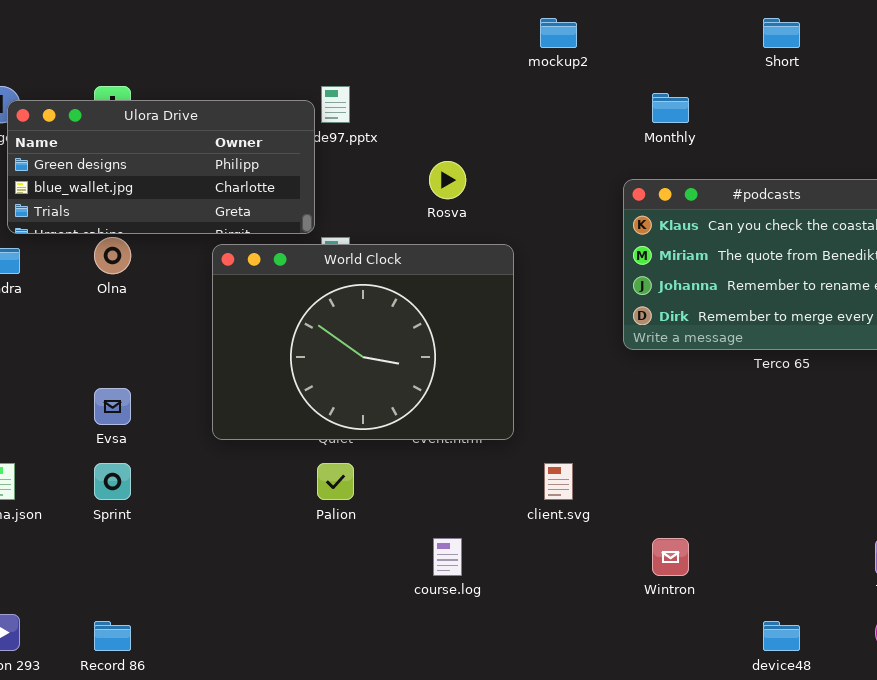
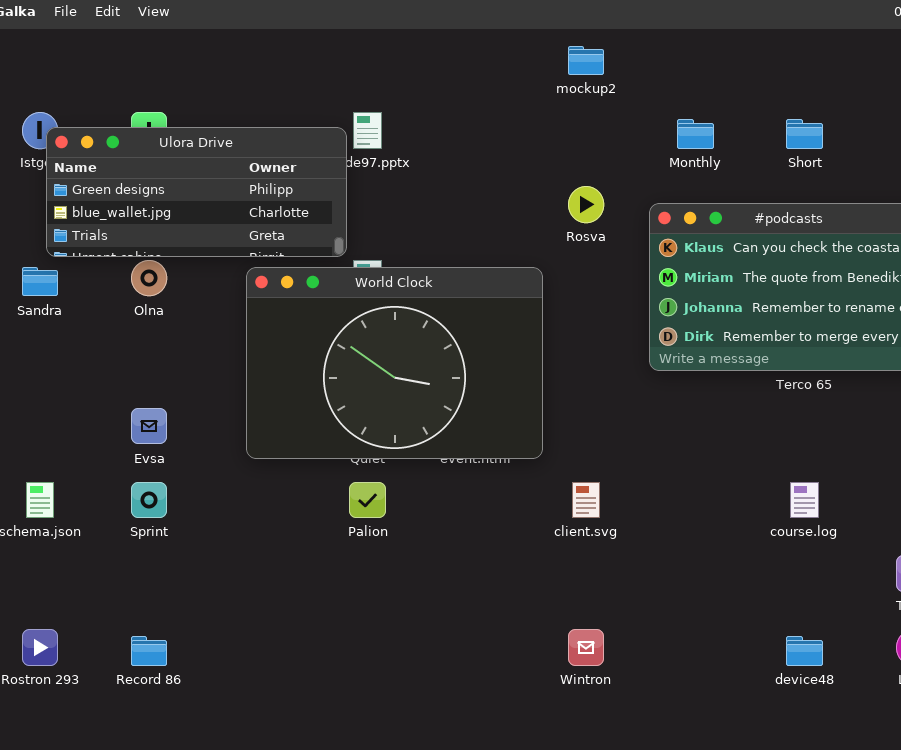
Short: [763,18,800,48] -> [786,119,823,149], moved
Rosva: [429,161,466,199] -> [568,186,604,223], moved
course.log: [433,538,462,576] -> [790,482,819,518], moved
Wintron: [652,538,689,576] -> [568,629,604,666], moved

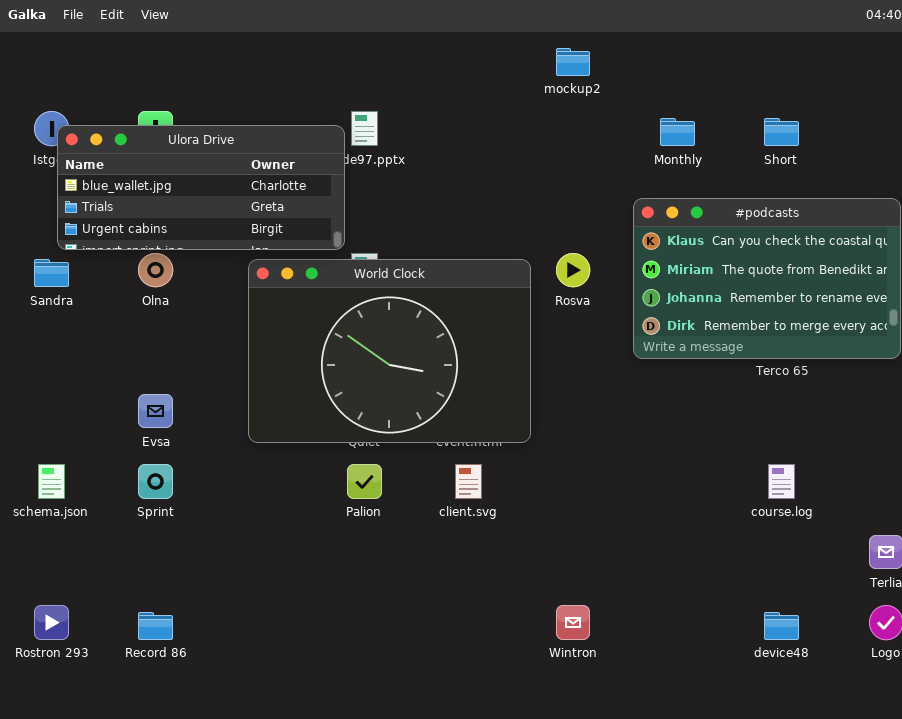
Ulora Drive: [46,127,347,257] -> [57,125,345,250], scrolled down 1 row
Rosva: [568,186,604,223] -> [556,253,590,287], moved
client.svg: [572,482,600,518] -> [455,464,482,499], moved

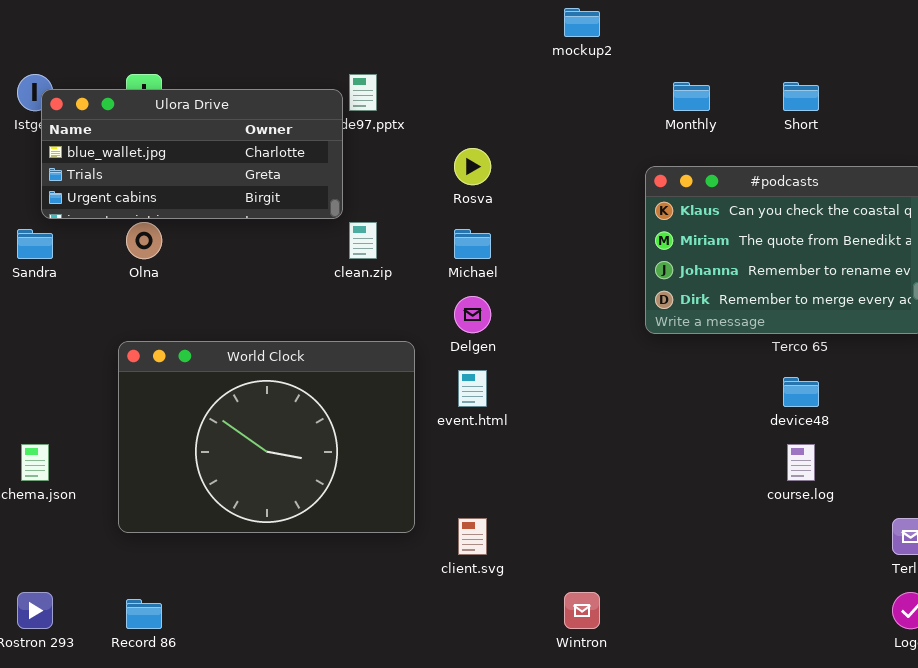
Rosva: [556,253,590,287] -> [454,148,491,185], moved
World Clock: [248,259,531,443] -> [118,341,415,533], moved
client.svg: [455,464,482,499] -> [458,518,487,555], moved
device48: [764,612,799,640] -> [783,377,819,407], moved

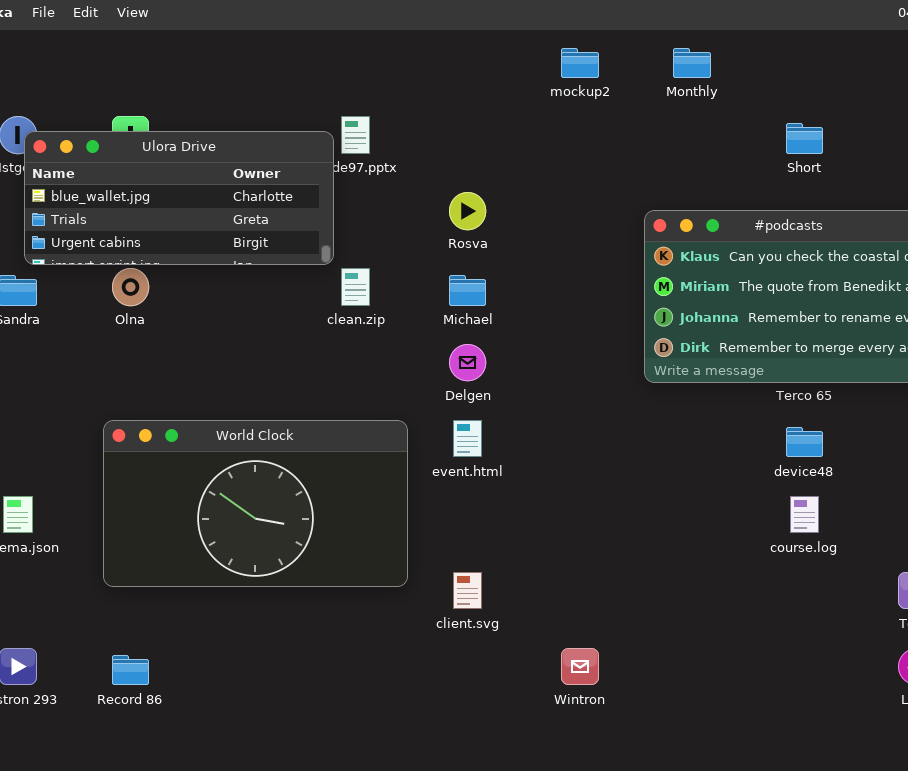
Monthly: [673,82,710,111] -> [673,48,711,78], moved
World Clock: [118,341,415,533] -> [103,420,408,587], resized

